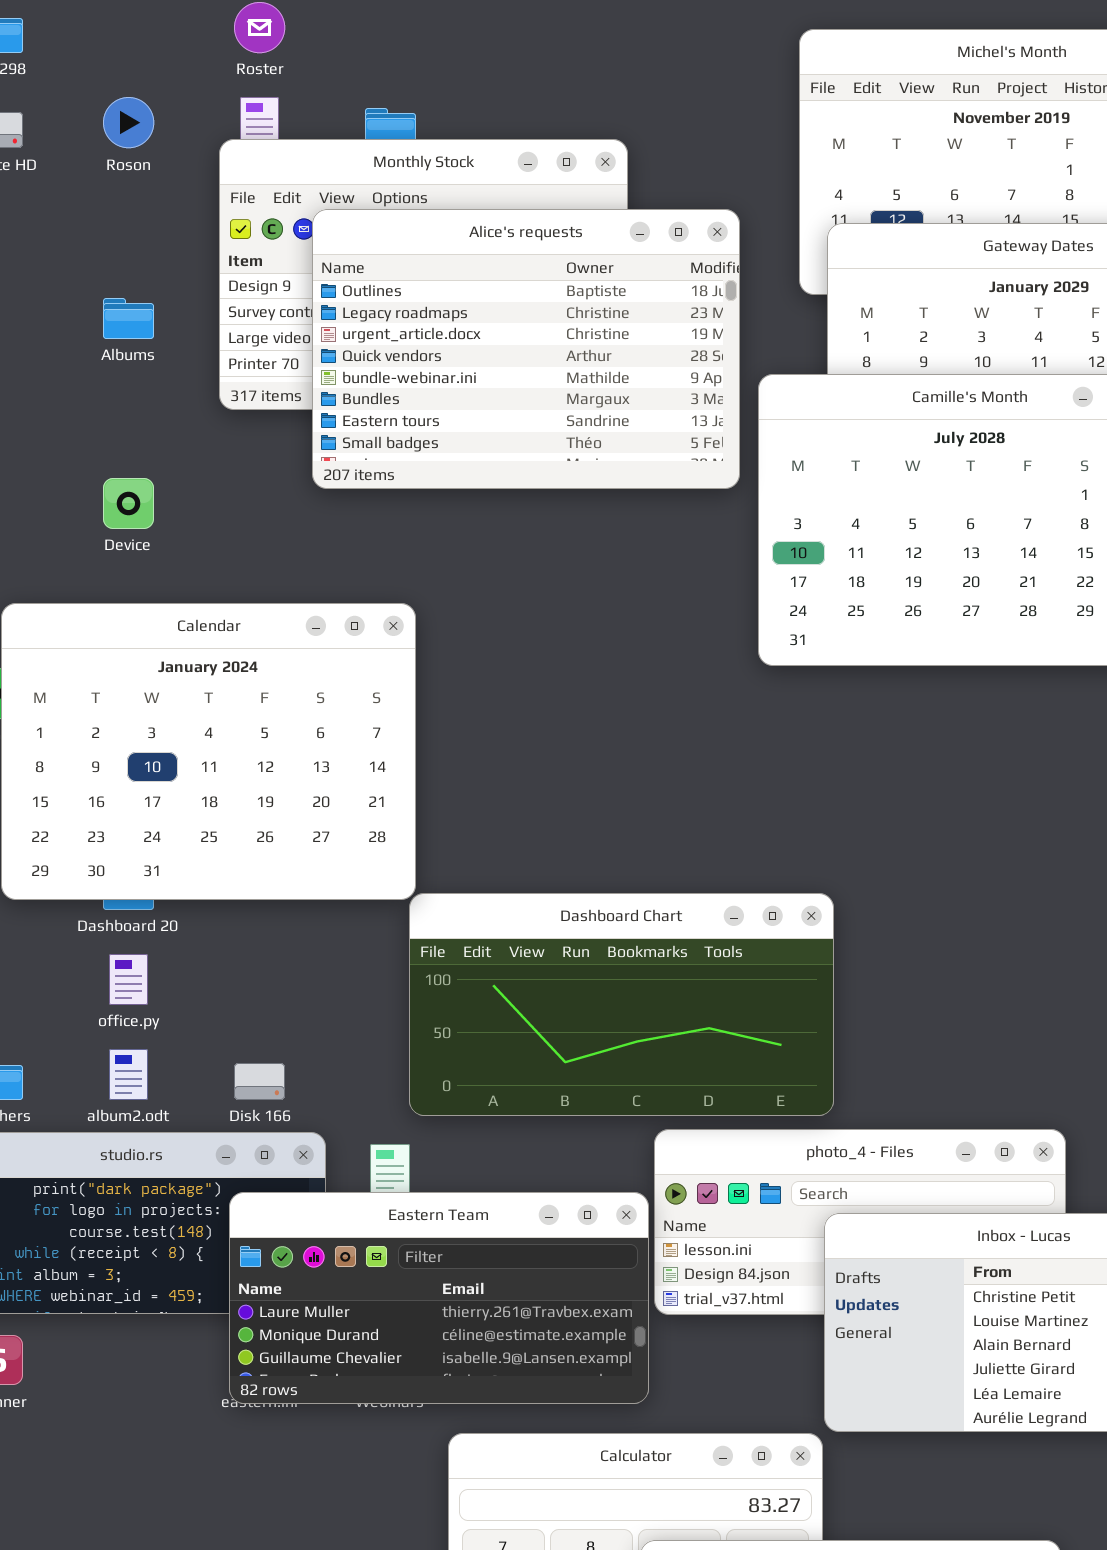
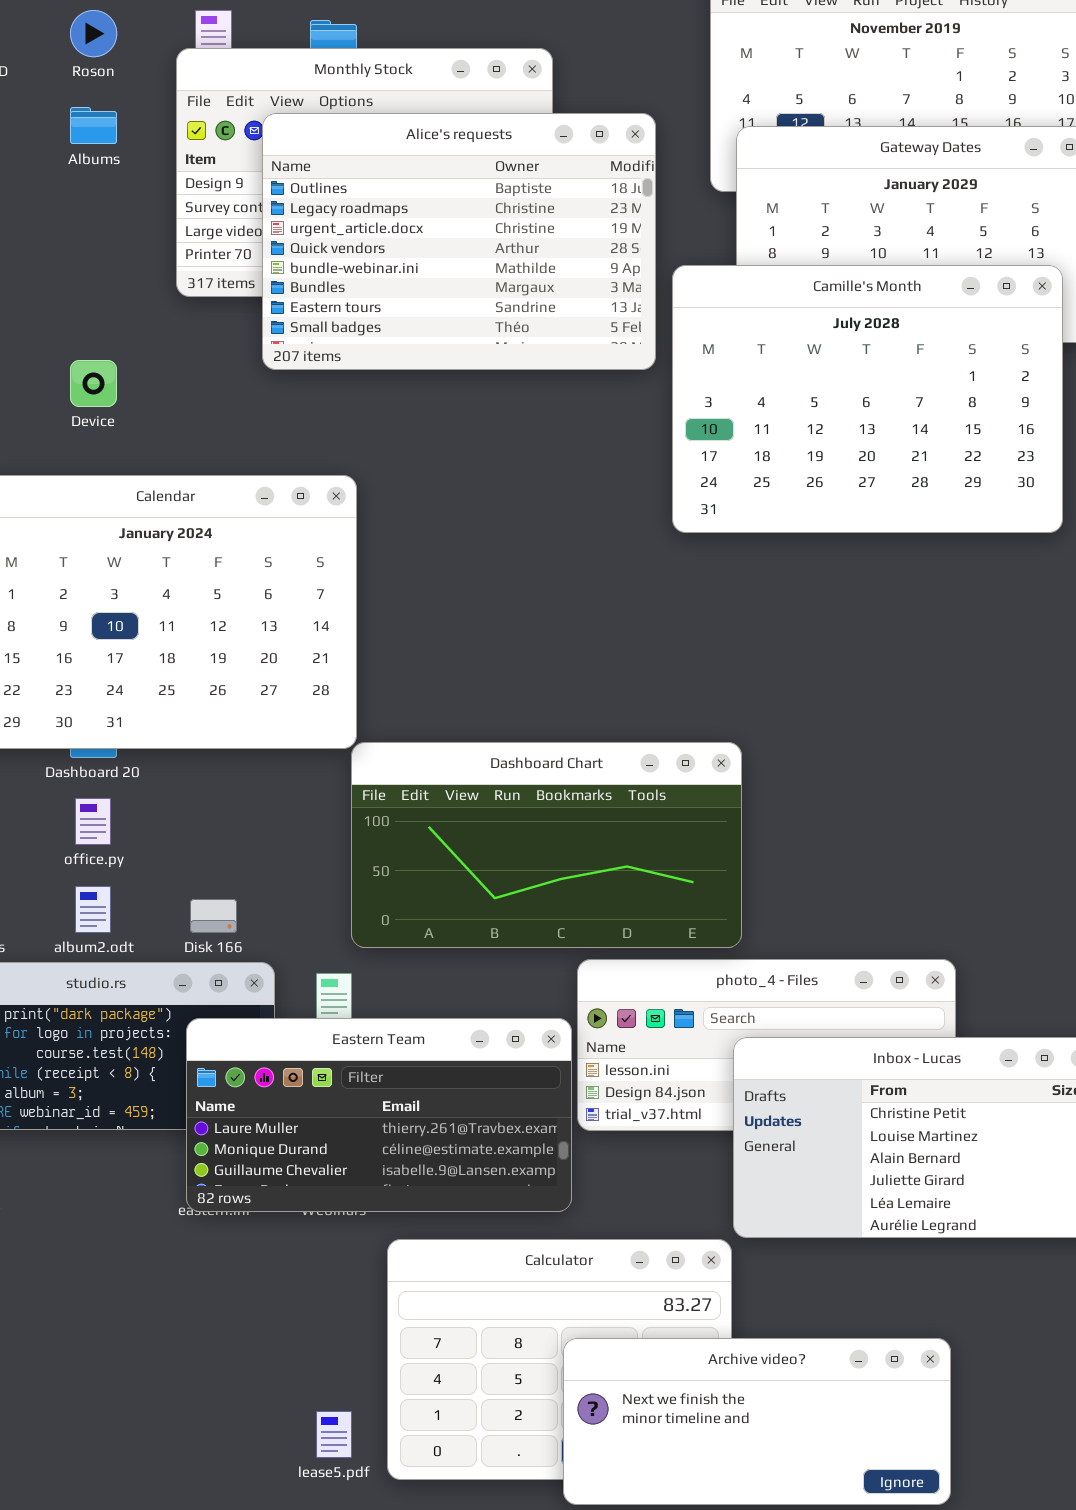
Albums: [103,298,154,339] -> [70,107,117,144], moved

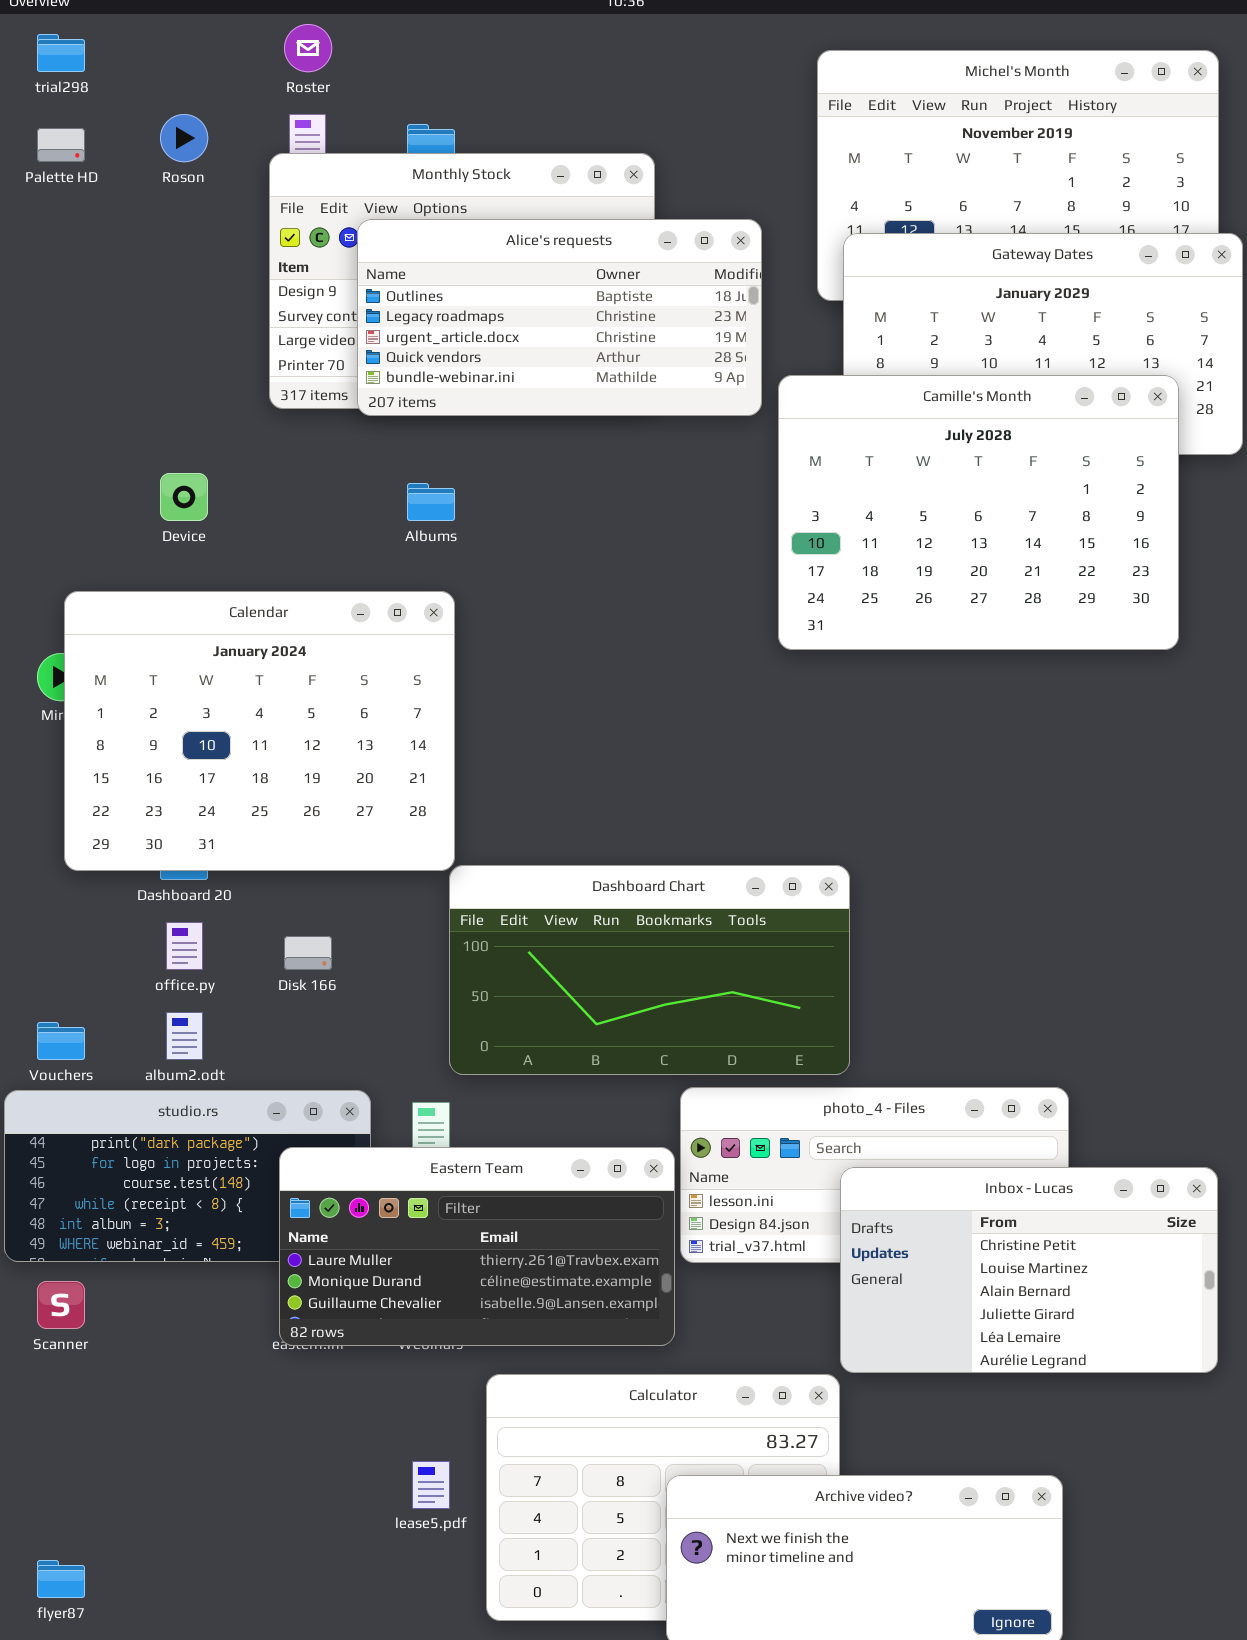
Albums: [70,107,117,144] -> [407,483,455,521], moved
Alice's requests: [262,113,656,370] -> [357,219,762,416], resized
Disk 166: [190,899,237,933] -> [284,936,332,970], moved
lease5.pdf: [316,1411,352,1458] -> [412,1461,450,1509], moved

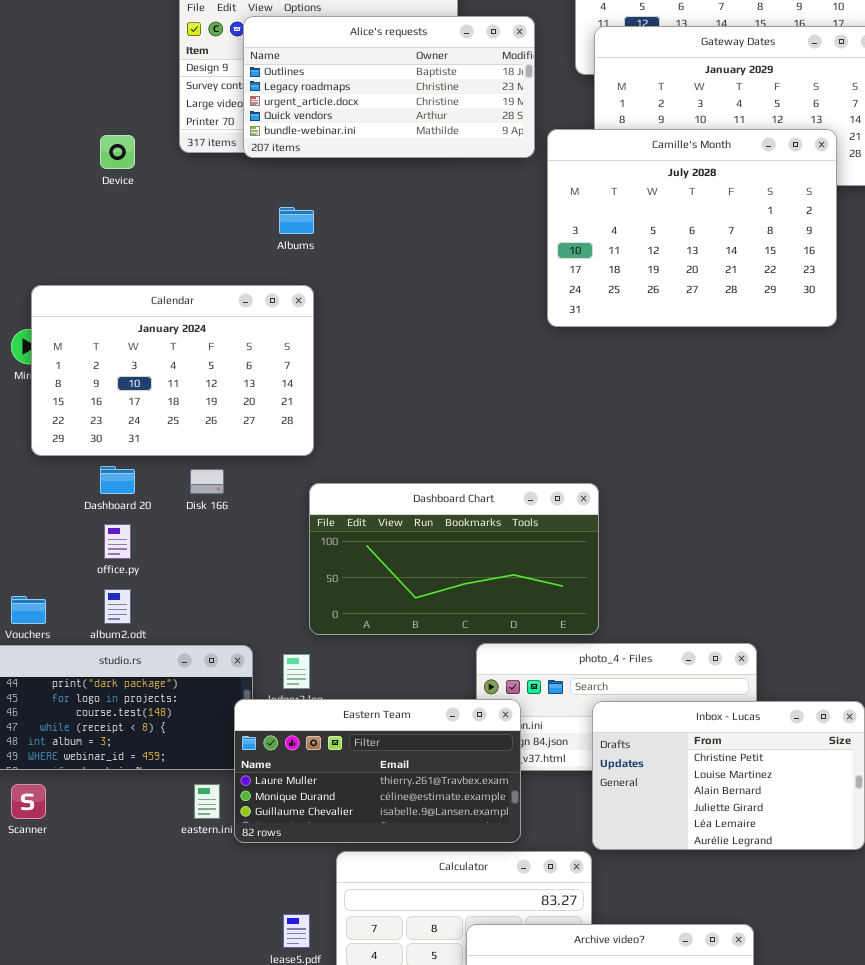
Device: [160,473,208,521] -> [100,135,135,169], moved
Calendar: [64,591,455,871] -> [31,285,314,456], resized
Disk 166: [284,936,332,970] -> [190,469,224,494], moved
Eastern Team: [279,1147,675,1346] -> [234,699,521,843], moved

